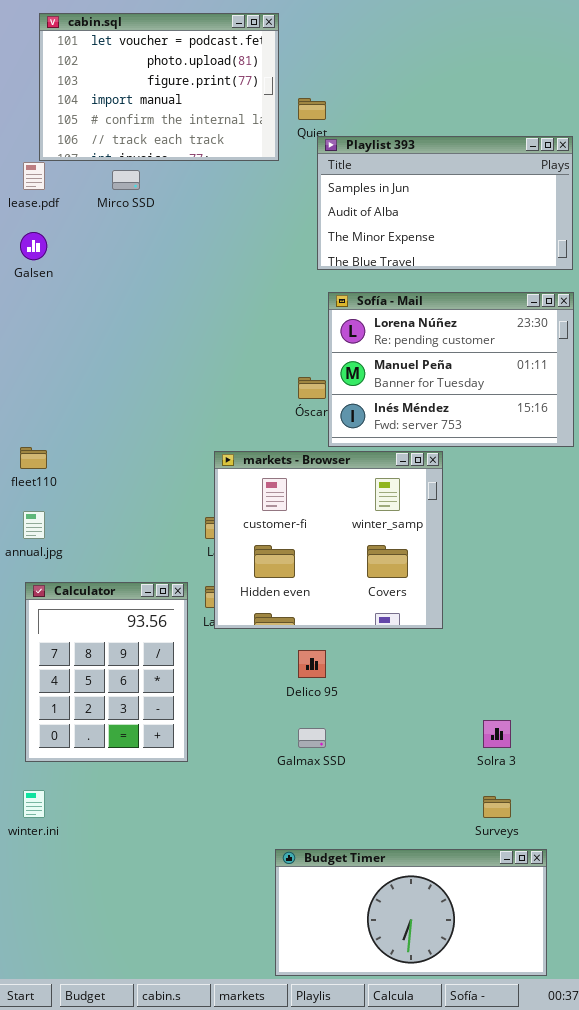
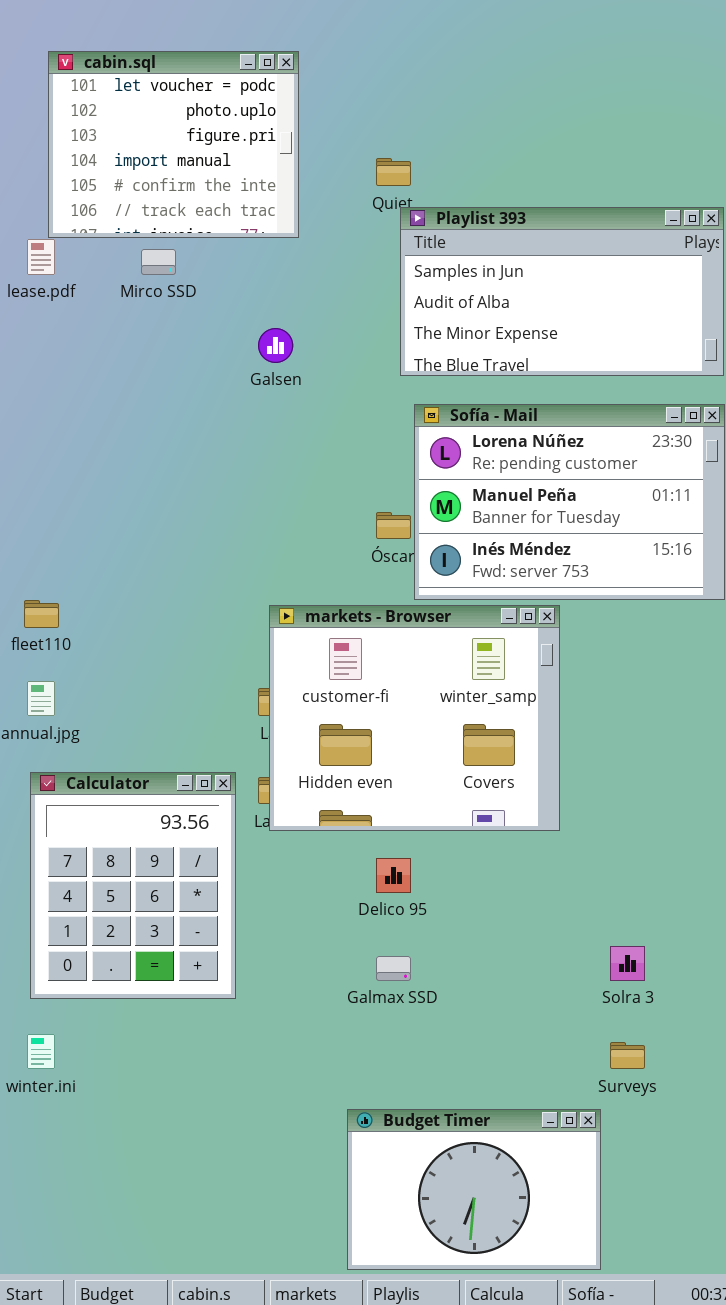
cabin.sql: [39,13,279,161] -> [48,51,299,238], resized
Galsen: [20,232,47,260] -> [258,328,293,363], moved
Budget Timer: [275,849,547,976] -> [347,1109,601,1270], resized

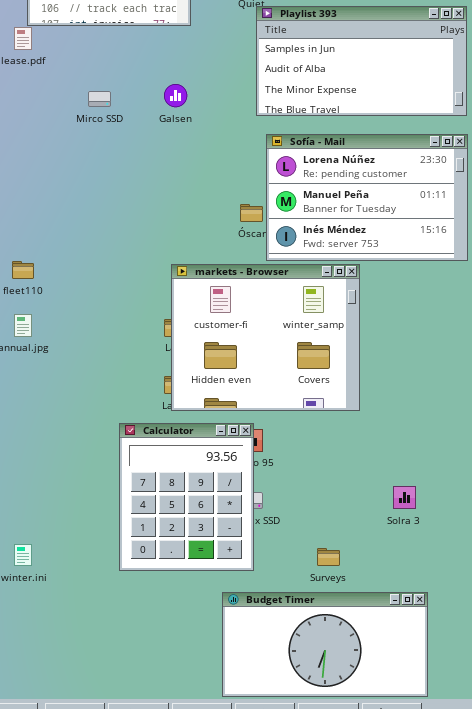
Mirco SSD: [141,249,176,275] -> [88,91,111,107], moved
Calculator: [30,772,236,999] -> [119,423,254,571], moved
Surveys: [610,1042,645,1069] -> [317,548,340,566], moved
Budget Timer: [347,1109,601,1270] -> [222,592,428,697], resized

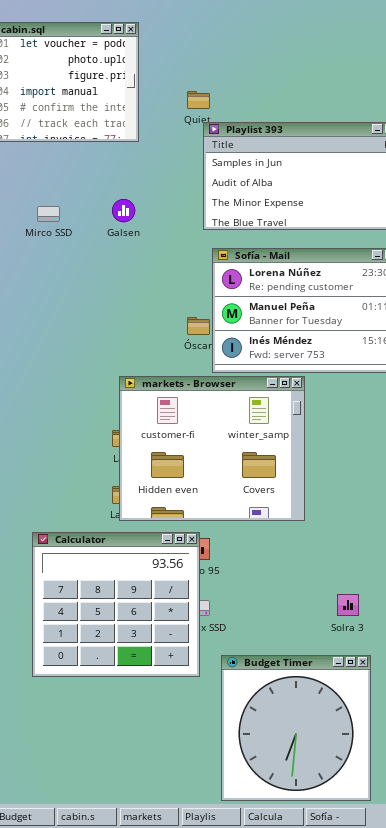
Calculator: [119,423,254,571] -> [32,532,200,677], resized
Budget Timer: [222,592,428,697] -> [221,655,371,801], resized

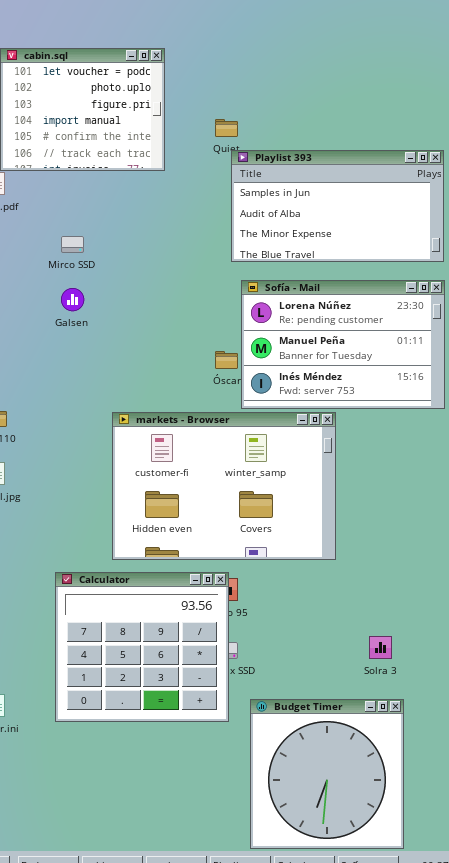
Galsen: [112,199,135,222] -> [61,288,84,311], moved
markets - Browser: [119,376,305,521] -> [112,412,336,560], resized

